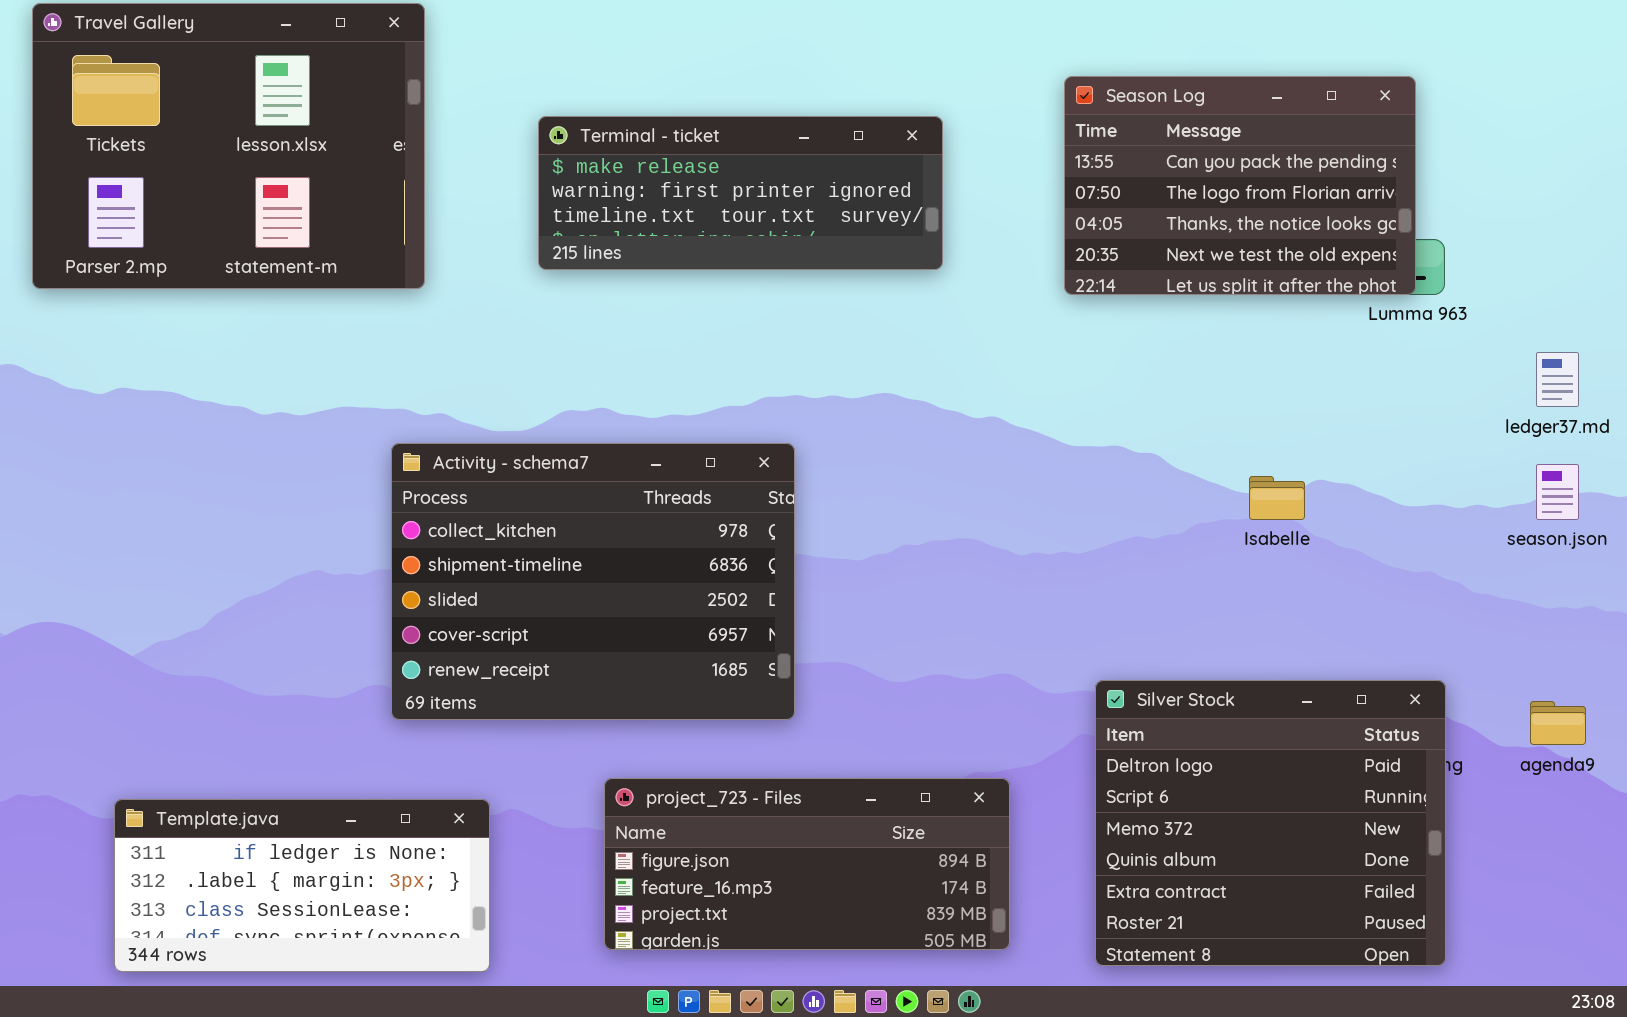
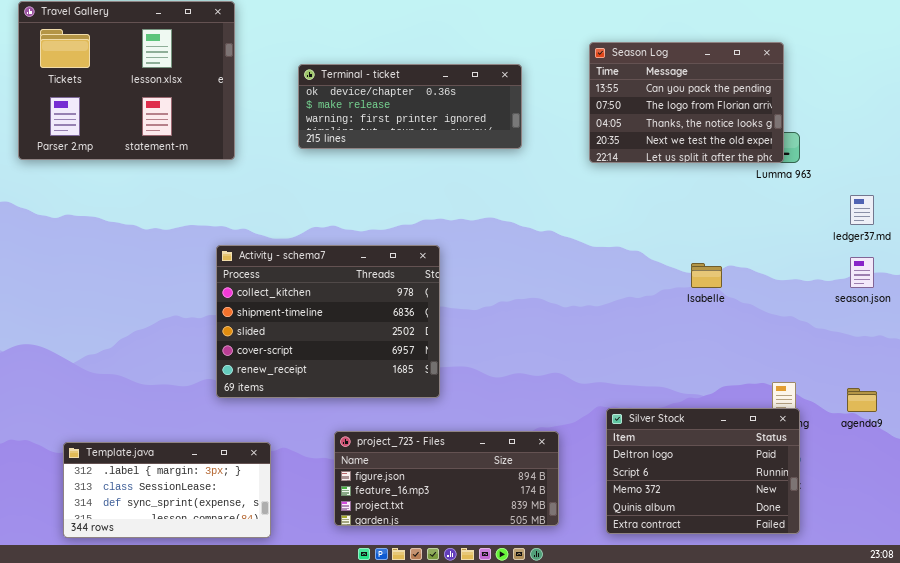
Terminal - ticket: [538,116,943,270] -> [298,64,522,149], scrolled up 1 row
Silver Stock: [1095,680,1446,966] -> [606,408,800,534], resized
Template.java: [114,799,490,972] -> [63,442,271,538], scrolled down 1 row

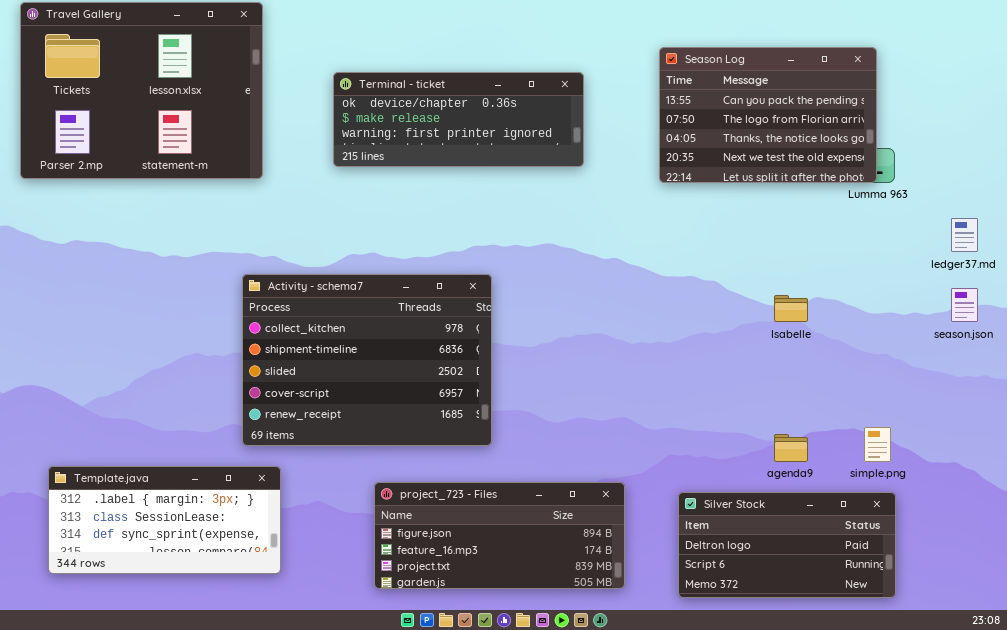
agenda9: [847,388,877,412] -> [774,434,808,462], moved
Silver Stock: [606,408,800,534] -> [678,492,896,598], resized
Template.java: [63,442,271,538] -> [48,466,281,574], moved

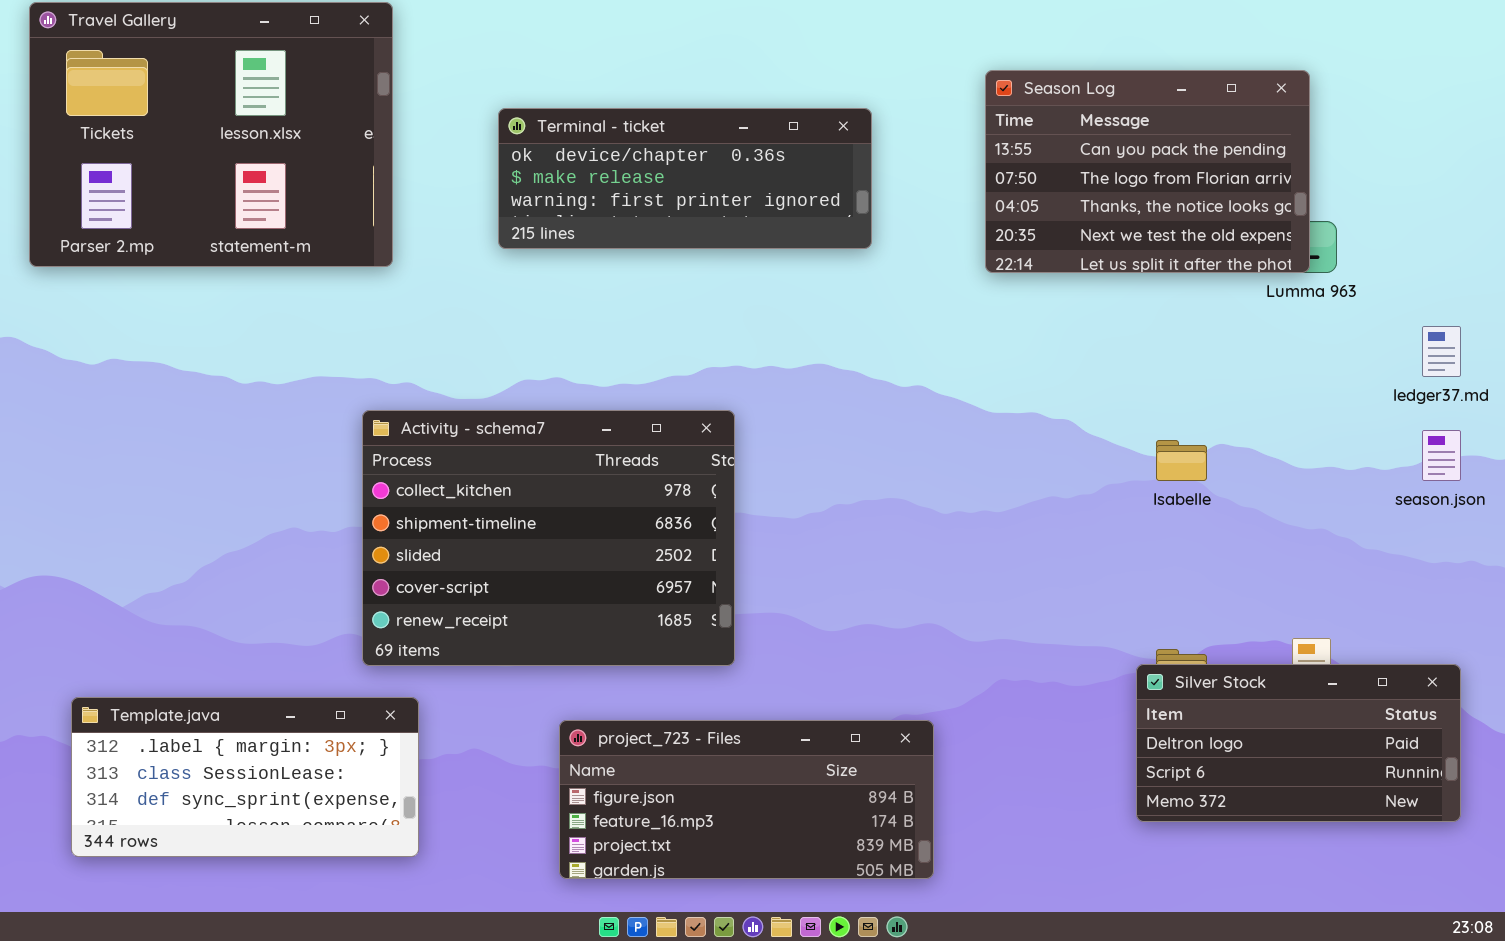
Silver Stock: [678,492,896,598] -> [1136,664,1461,822], moved

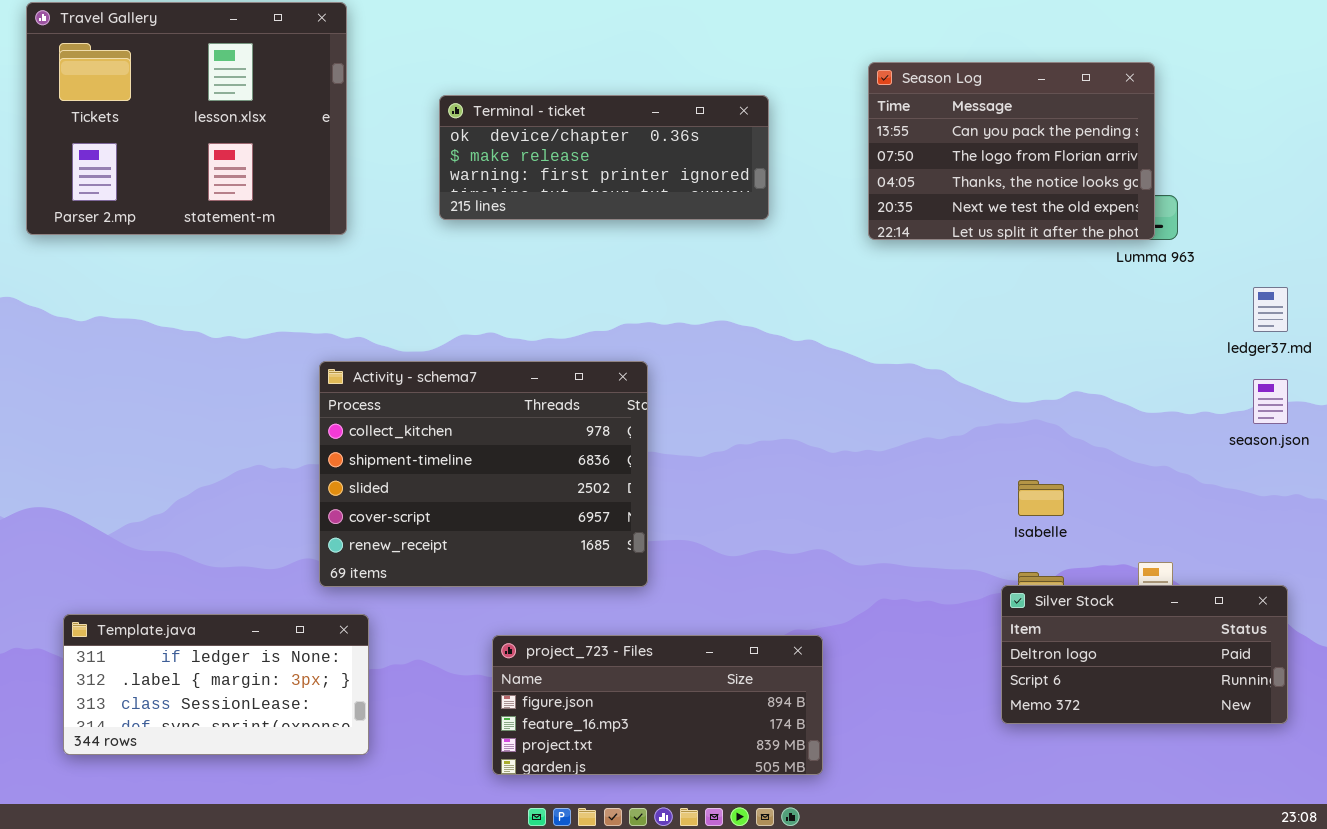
Isabelle: [1156,440,1207,481] -> [1018,480,1064,516], moved
Template.java: [71,697,419,857] -> [63,614,369,755], scrolled up 1 row

